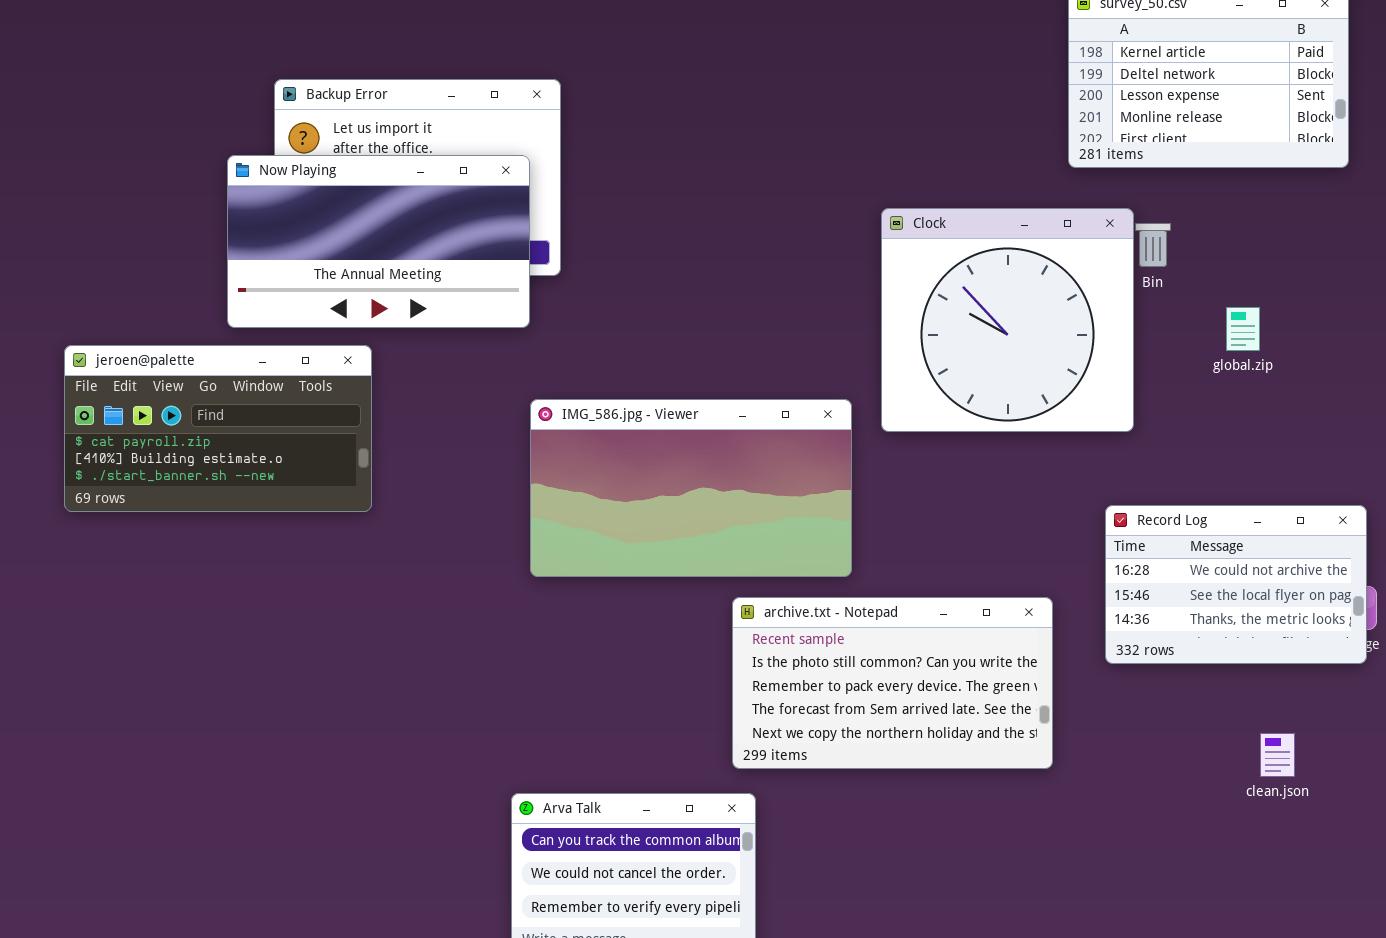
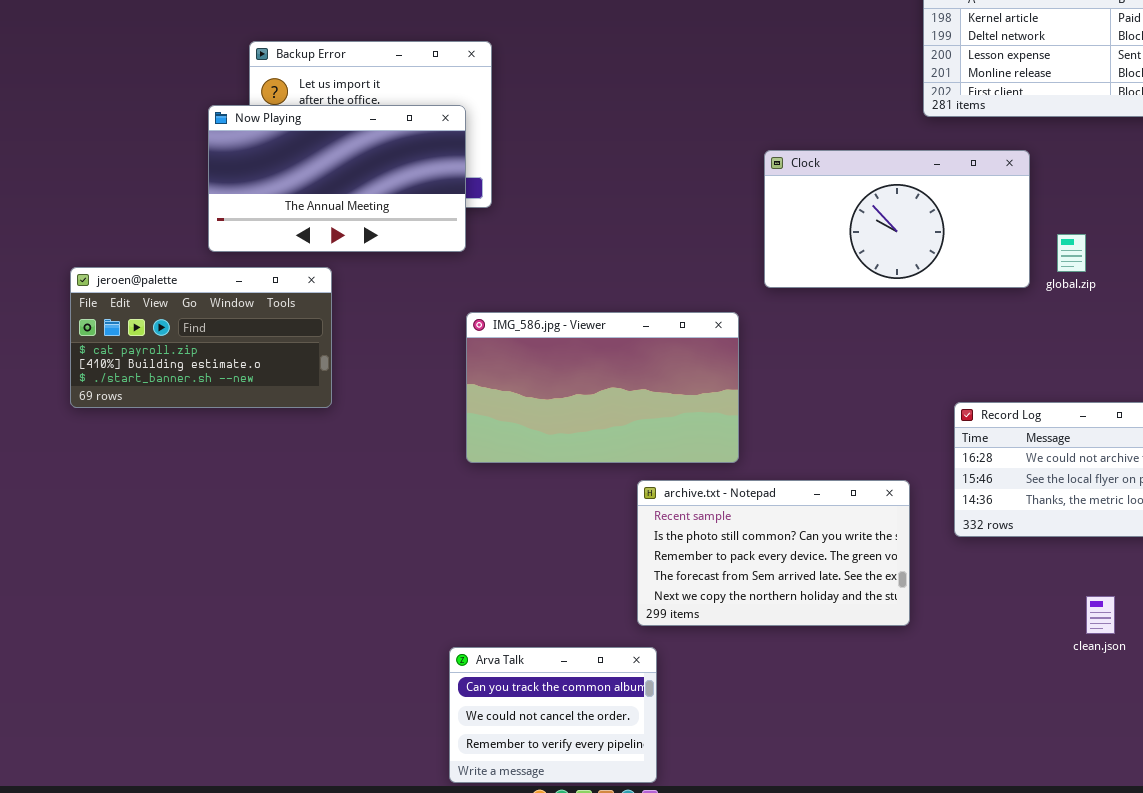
Clock: [881,208,1134,432] -> [764,150,1030,288], resized

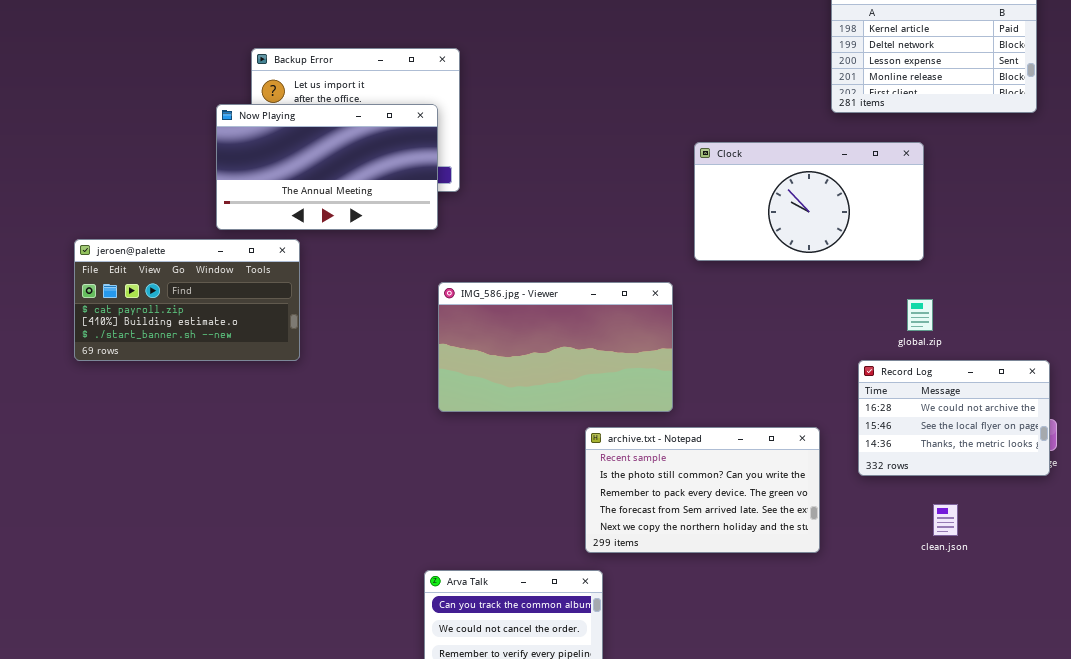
global.zip: [1057,234,1086,272] -> [907,299,933,331], moved
jeroen@palette: [70,267,332,408] -> [74,239,300,361], moved
clean.json: [1086,596,1115,634] -> [933,504,958,536], moved

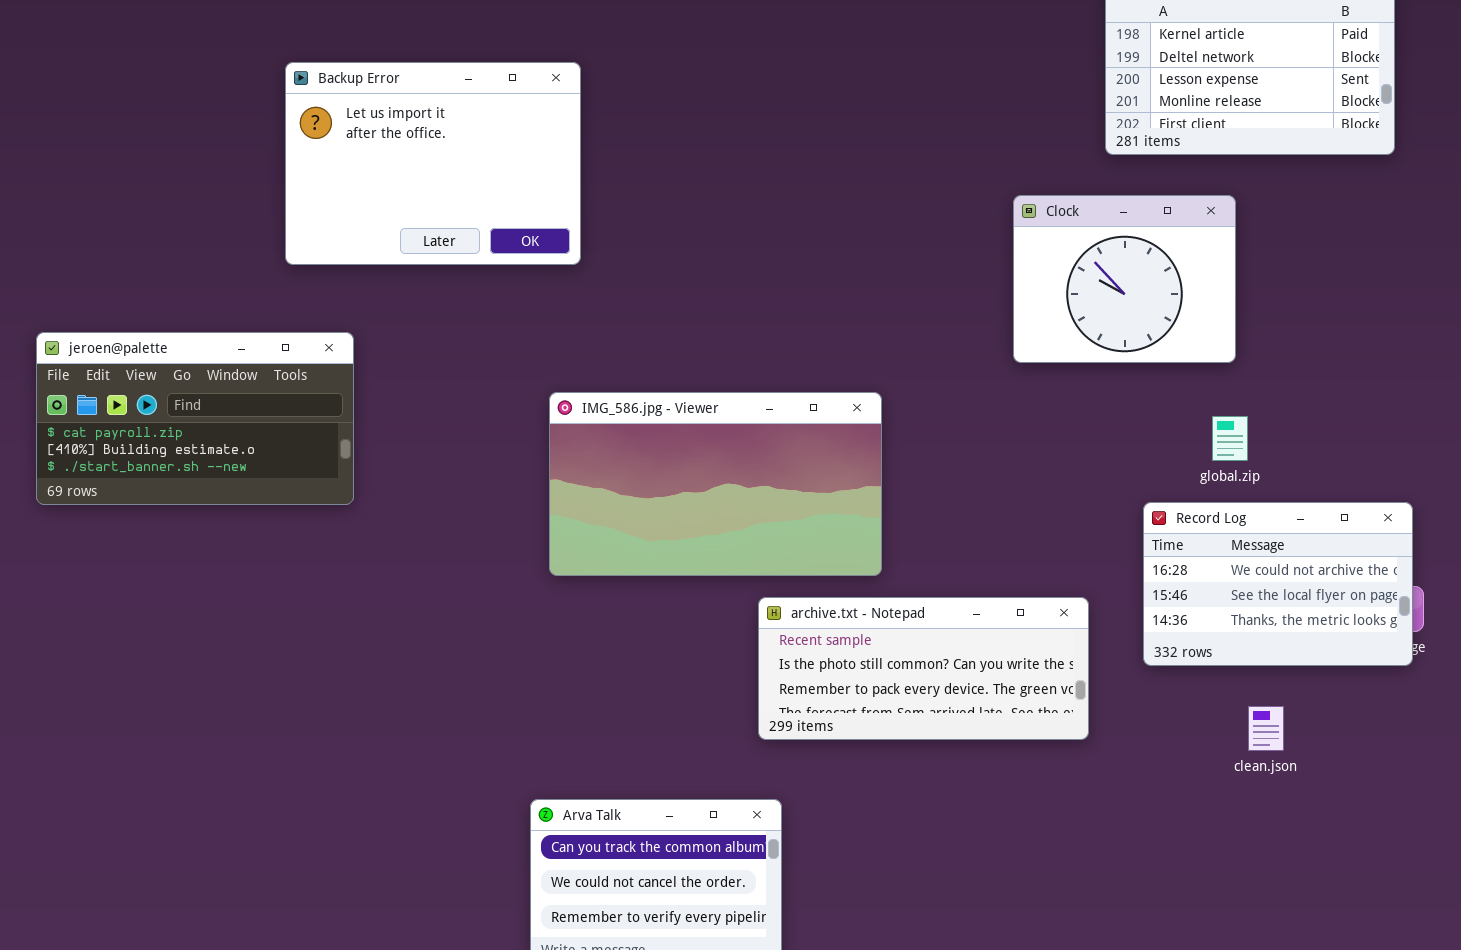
Now Playing: [216,104,438,230] -> none, closed
Clock: [694,142,924,261] -> [1013,195,1236,363], resized
archive.txt - Notepad: [585,427,820,553] -> [758,597,1089,740], resized

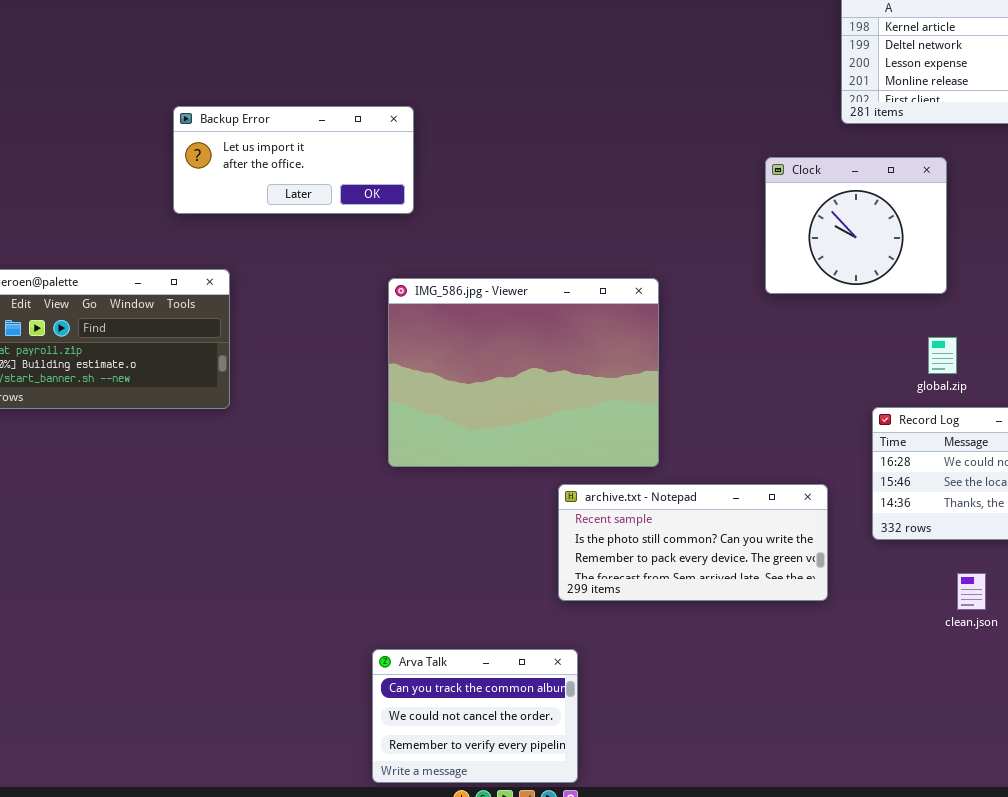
Backup Error: [285,62,581,265] -> [173,106,414,214], resized
IMG_586.jpg - Viewer: [549,392,882,576] -> [388,278,659,467], resized

